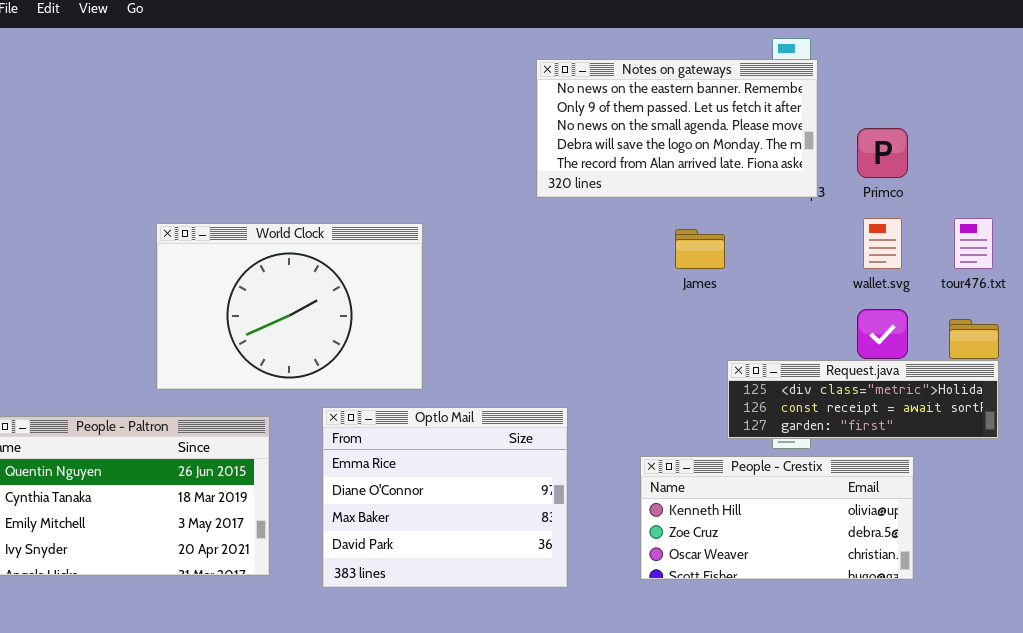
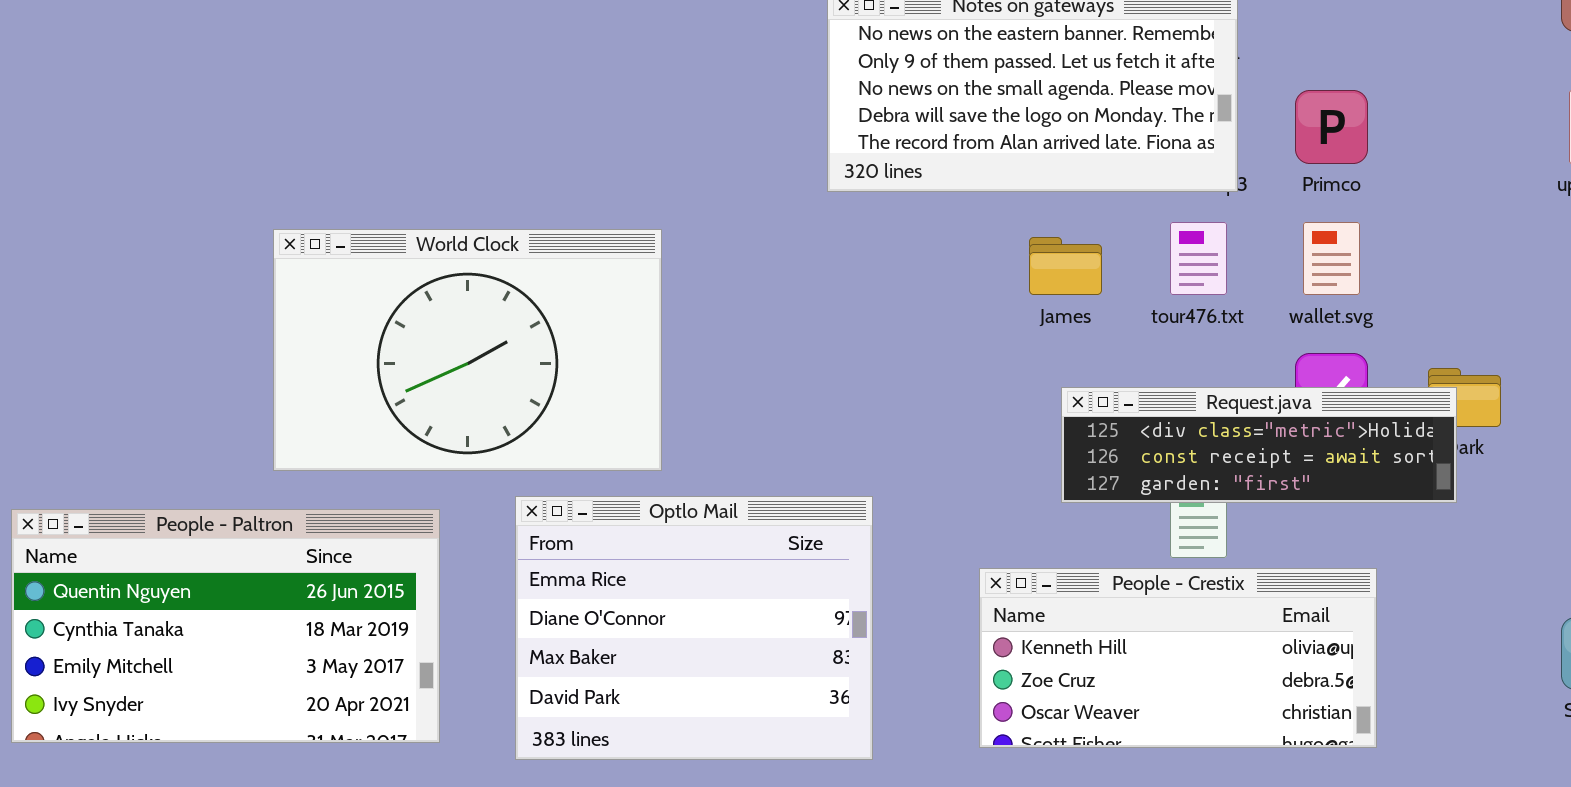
tour476.txt: [954,218,993,269] -> [1170,222,1227,295], moved
Request.java: [727,360,999,439] -> [1061,387,1457,503], moved

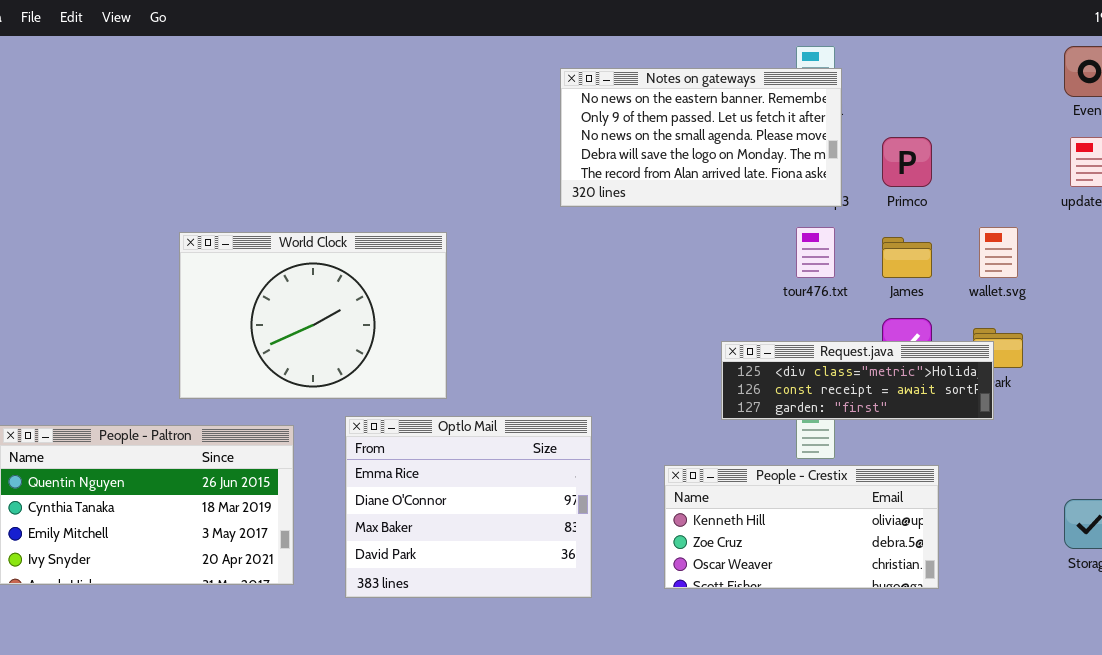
wallet.svg: [1303,222,1360,295] -> [979,227,1018,278], moved
James: [1029,237,1102,295] -> [882,237,932,278], moved

